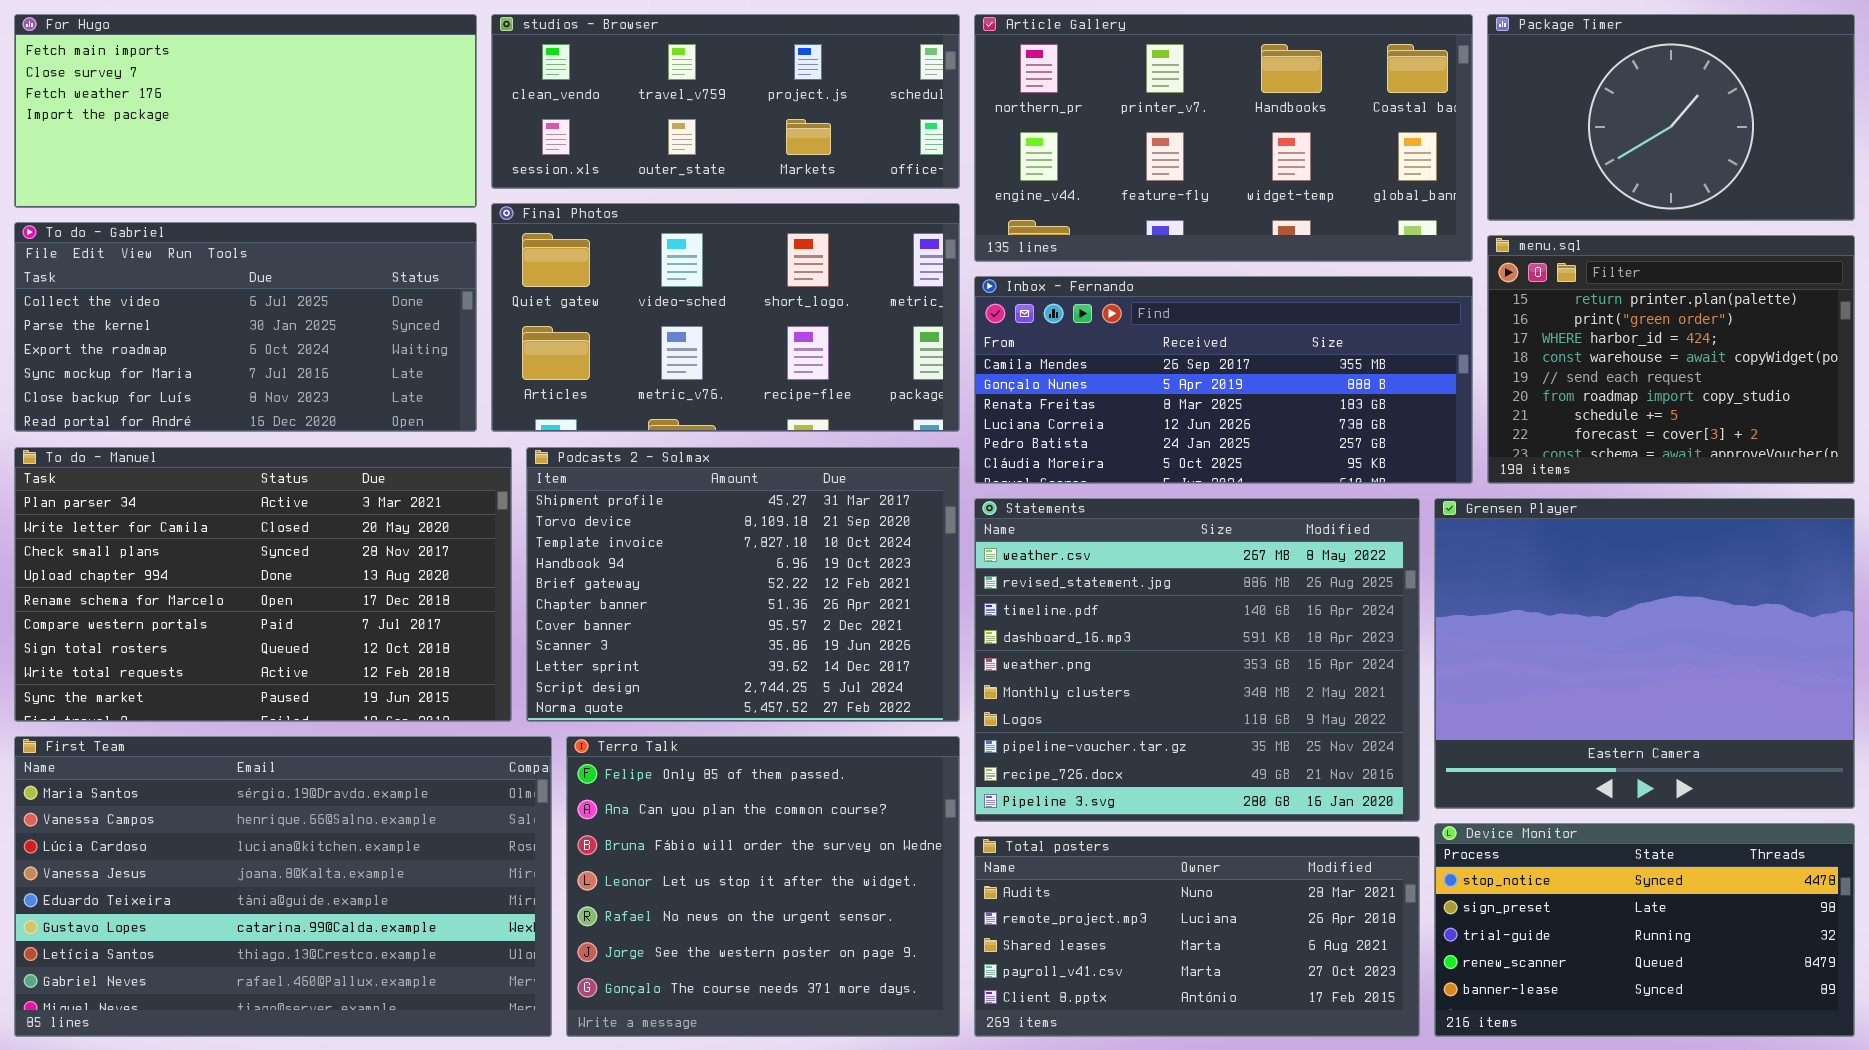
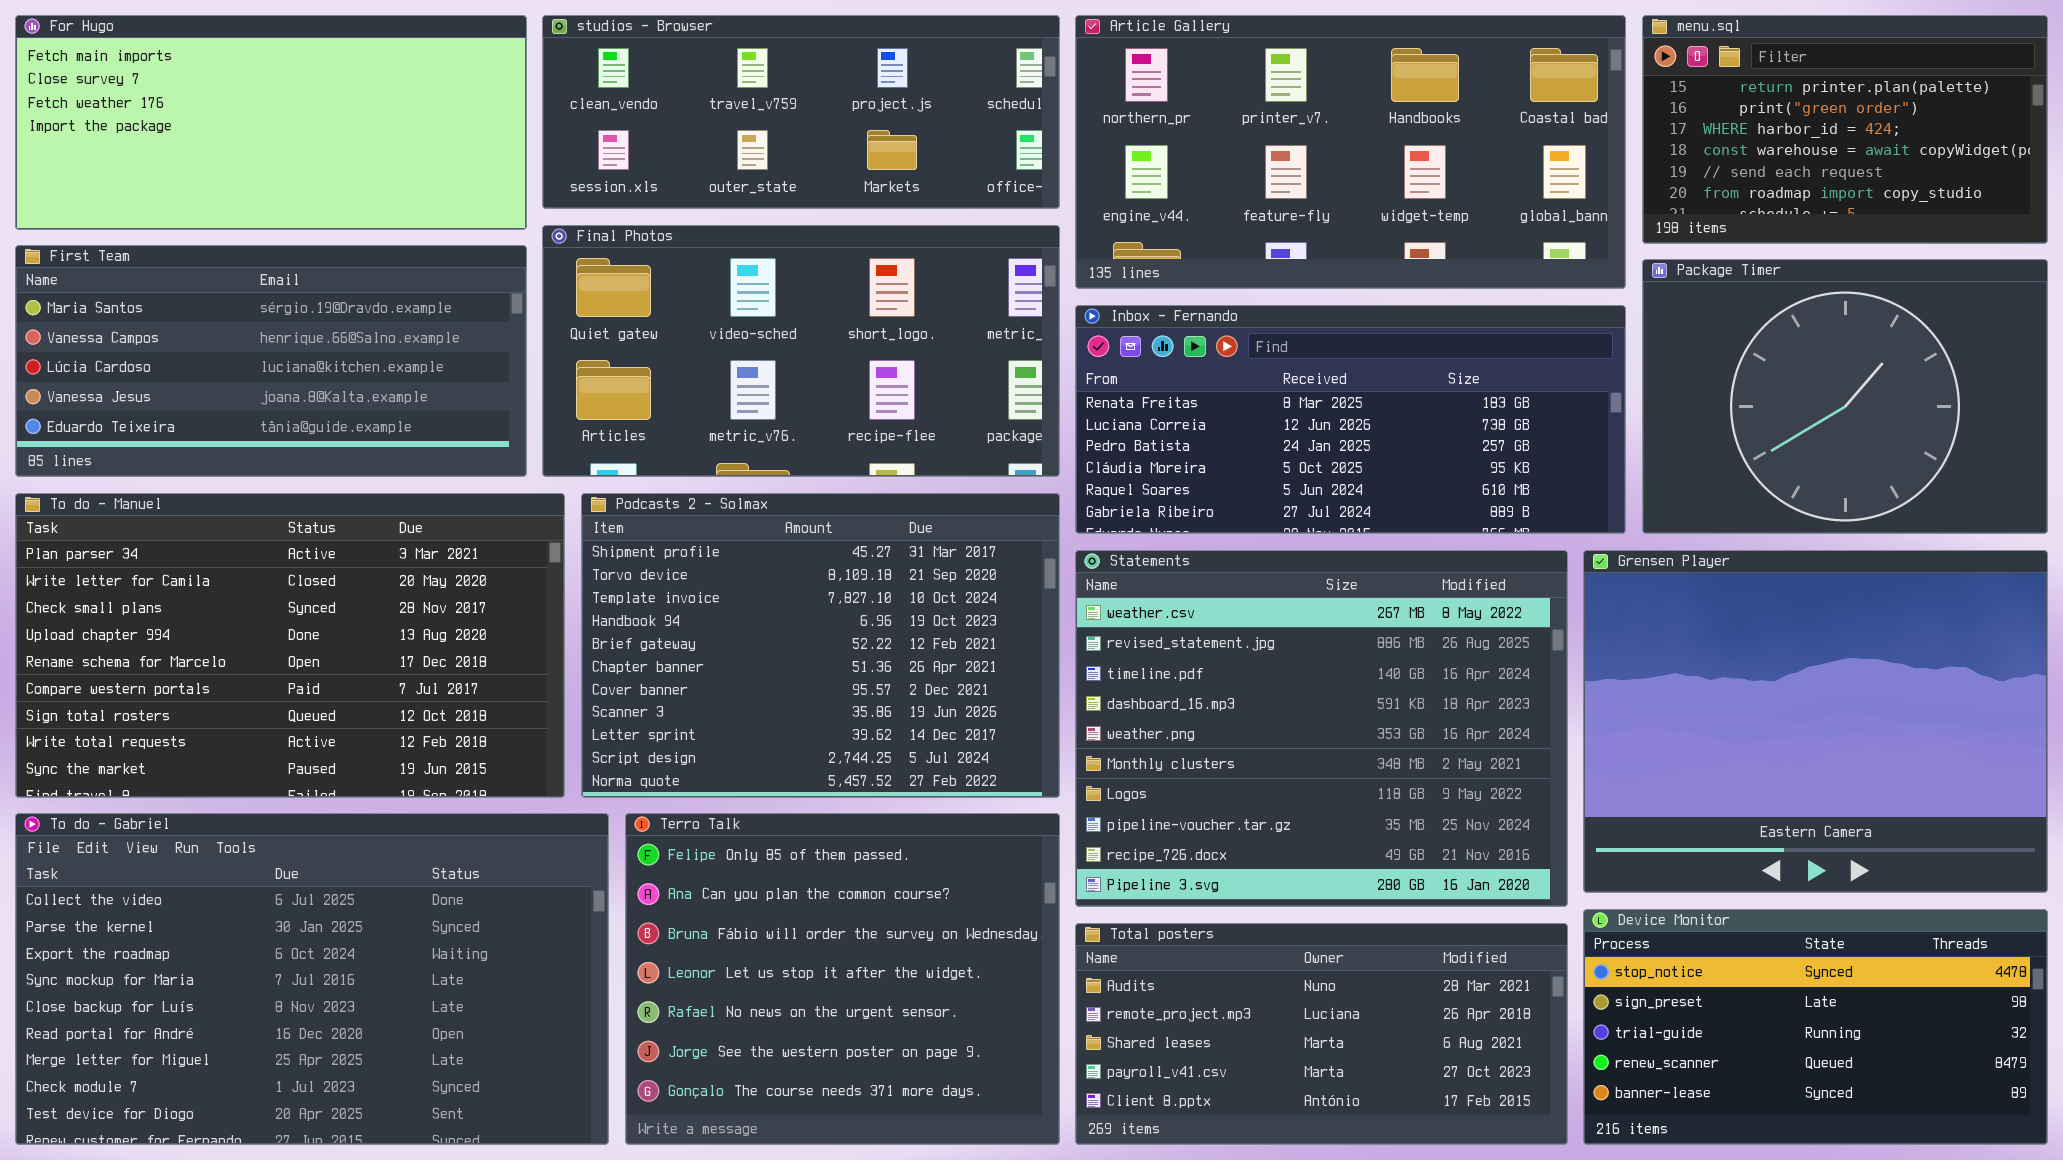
Package Timer: [1487,14,1855,221] -> [1642,259,2048,534], moved, resized
To do - Gabriel: [14,222,477,432] -> [15,813,609,1145], moved, resized
menu.sql: [1487,235,1855,484] -> [1642,15,2048,244], moved, resized
Inbox - Fernando: [974,276,1473,484] -> [1075,305,1626,534], scrolled down 2 rows
First Team: [14,736,552,1037] -> [15,245,527,477], moved, resized

